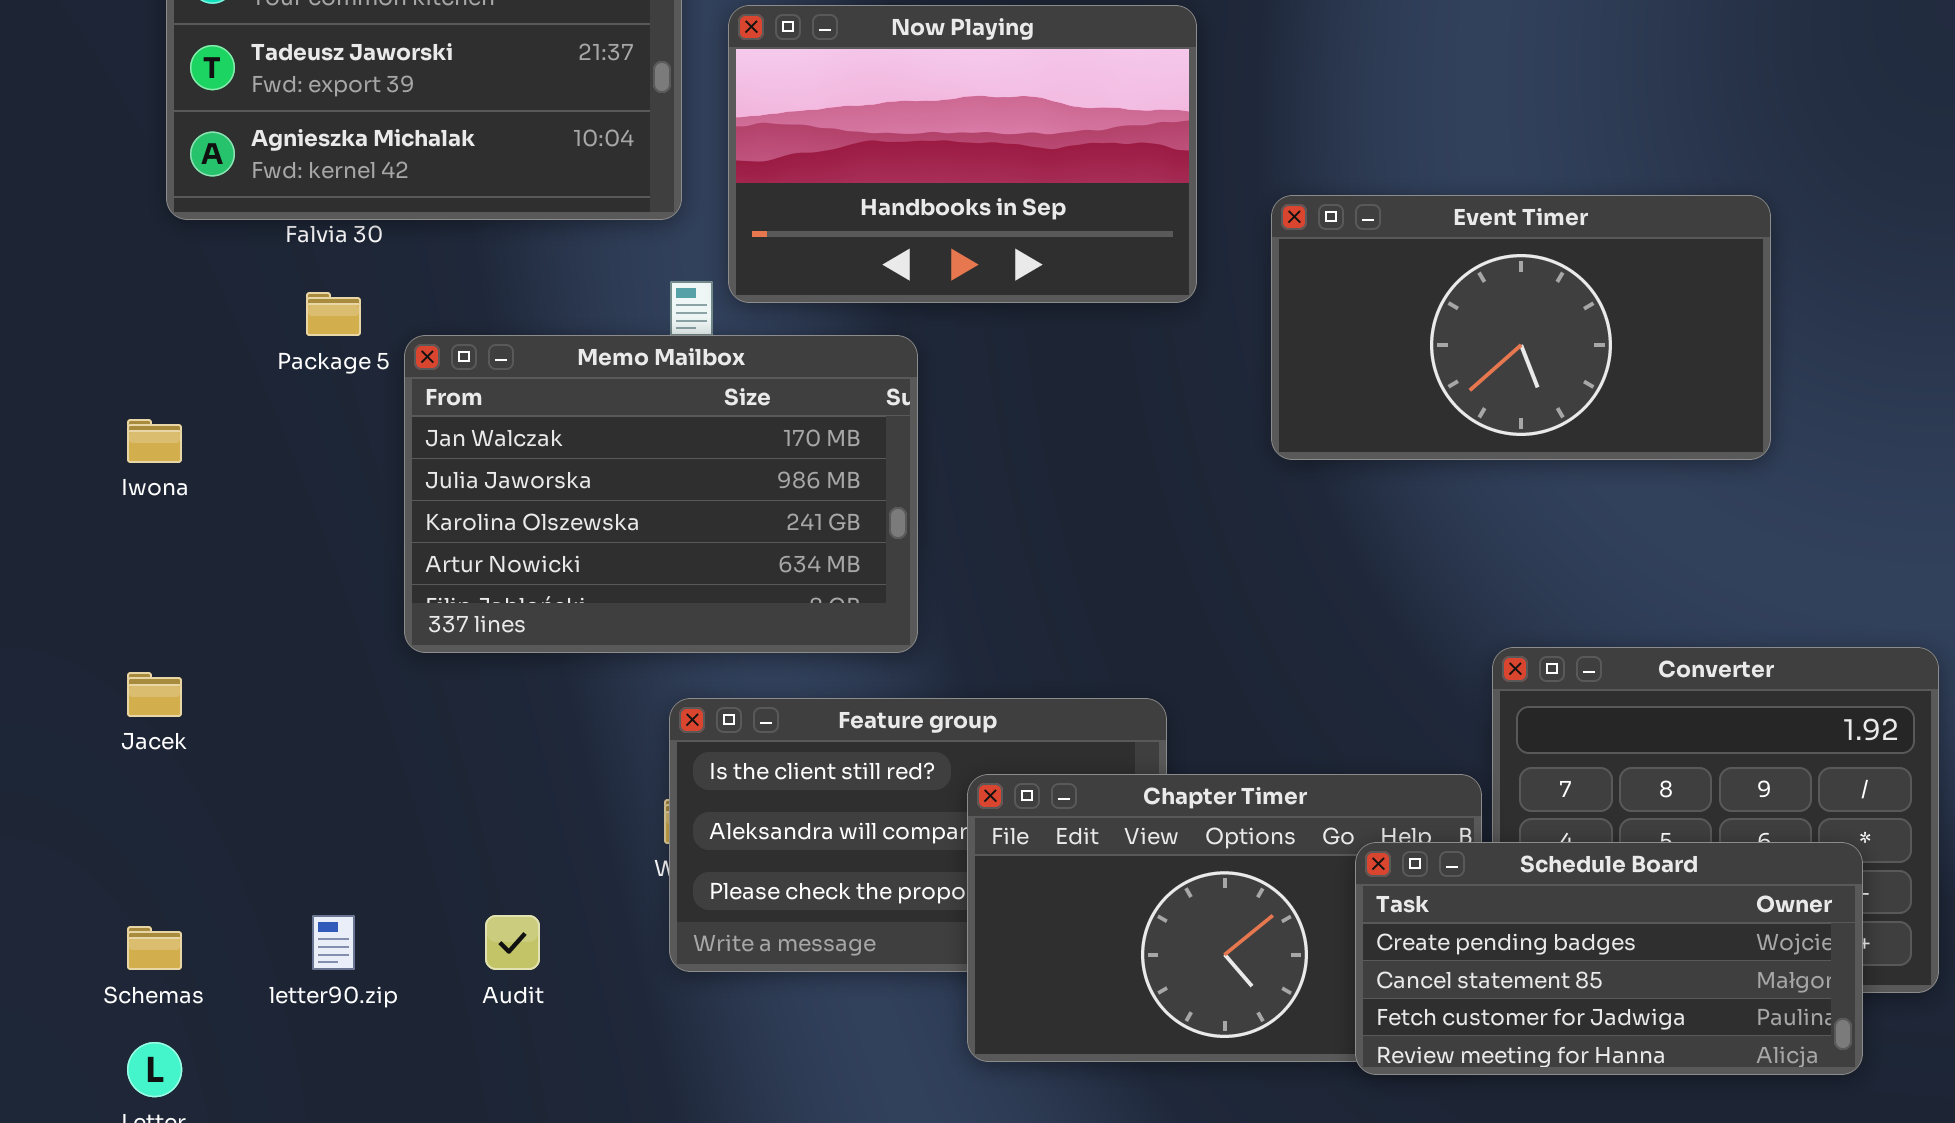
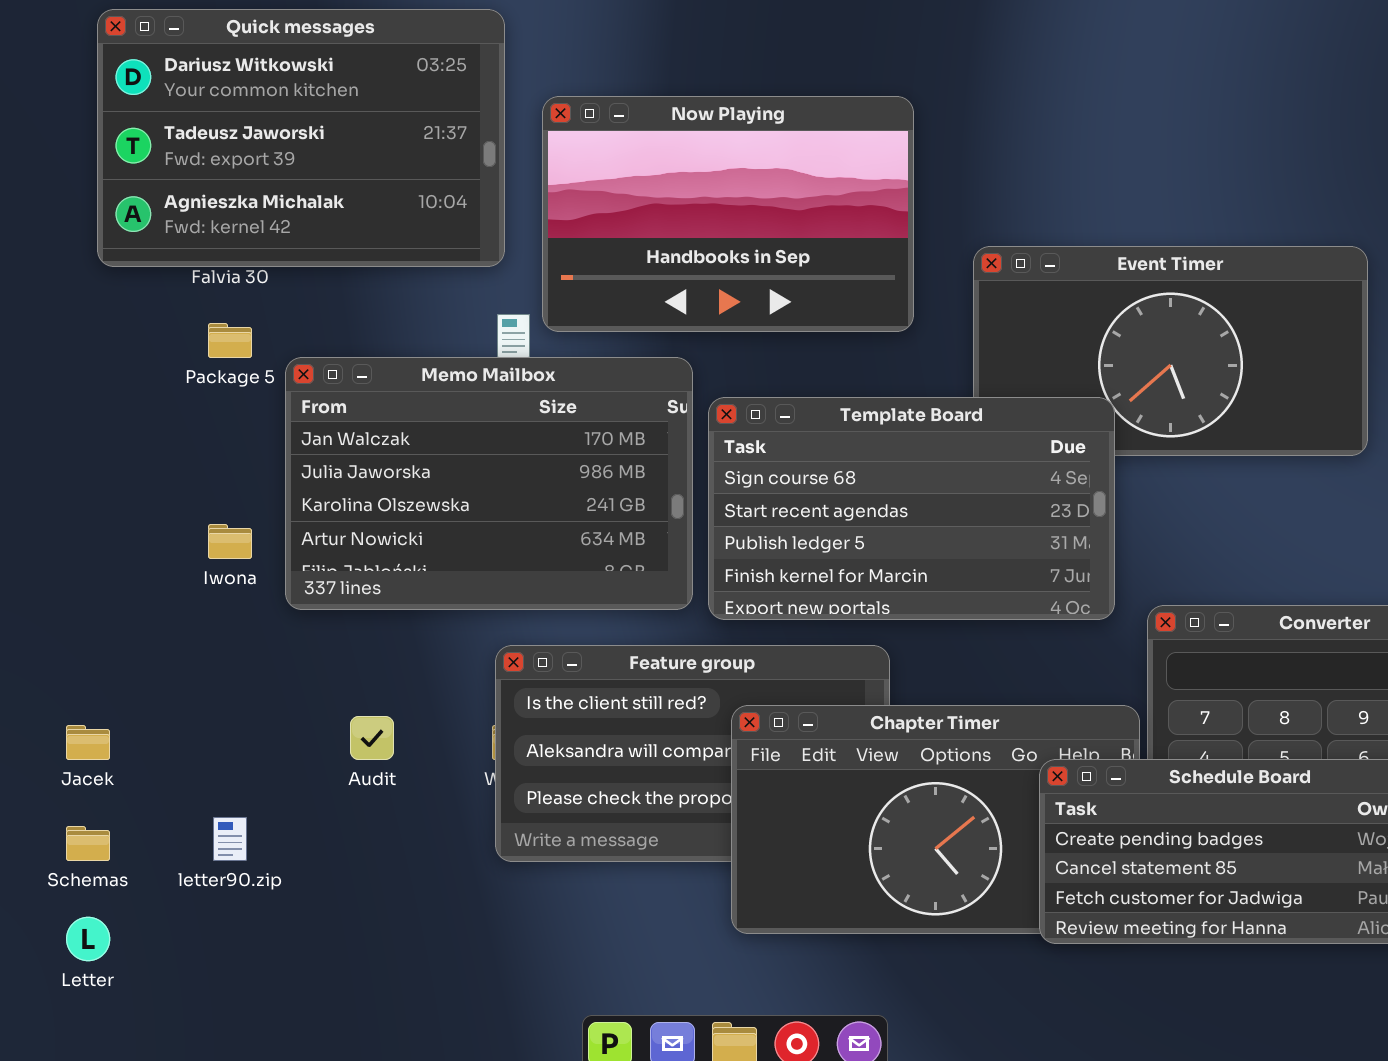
Template Board: none -> [708,397,1115,620], opened
Iwona: [127,419,182,463] -> [208,524,252,559], moved
Jacek: [127,672,182,717] -> [66,725,110,760], moved
Audit: [485,915,540,970] -> [350,716,394,760], moved

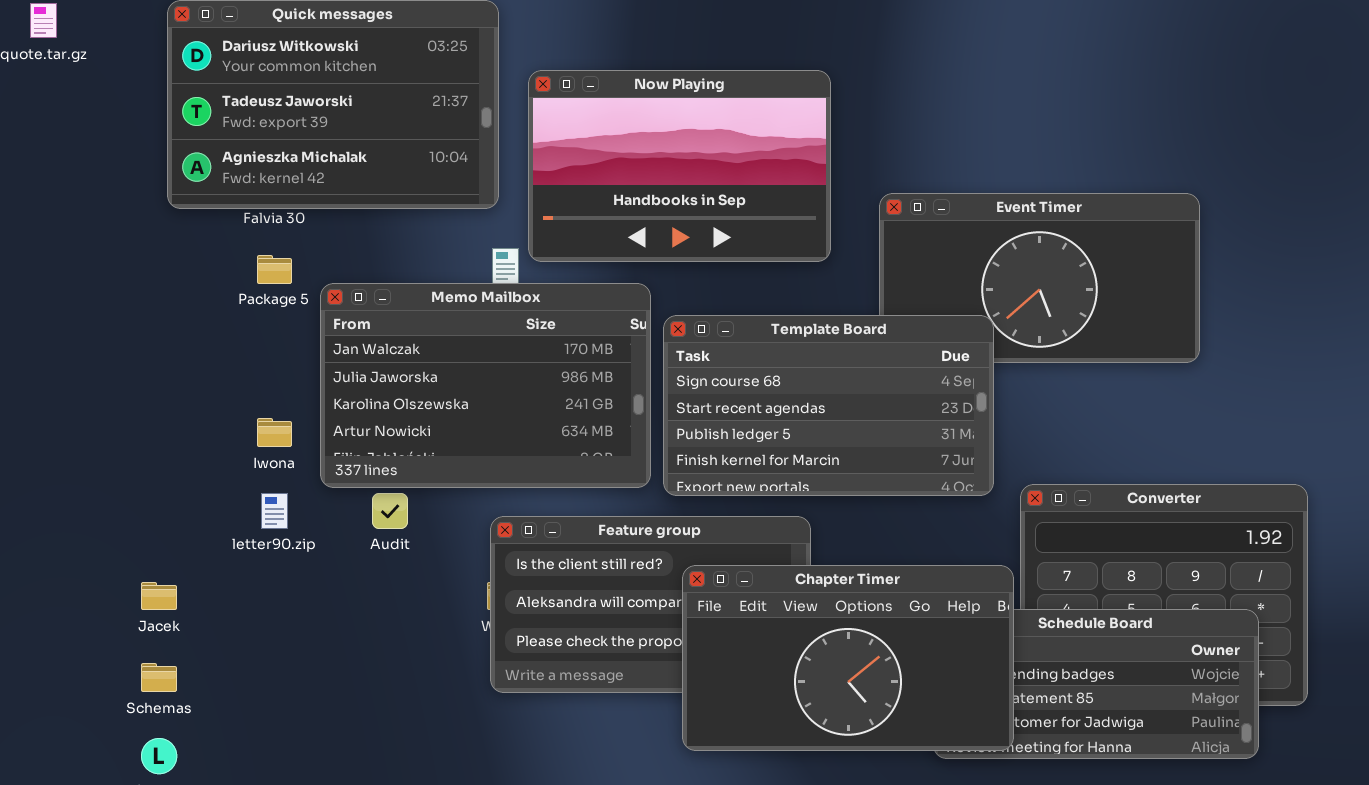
Chapter Timer: [731,705,1140,934] -> [682,565,1014,751], raised
Audit: [350,716,394,760] -> [372,493,408,529], moved
letter90.zip: [213,817,247,861] -> [261,493,288,529], moved

